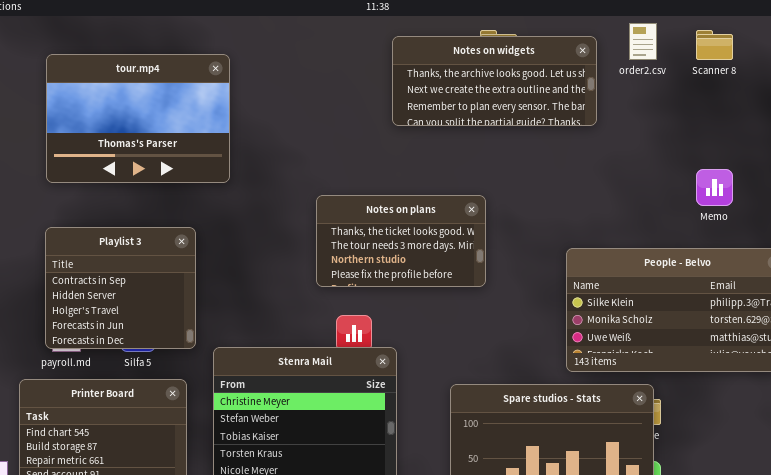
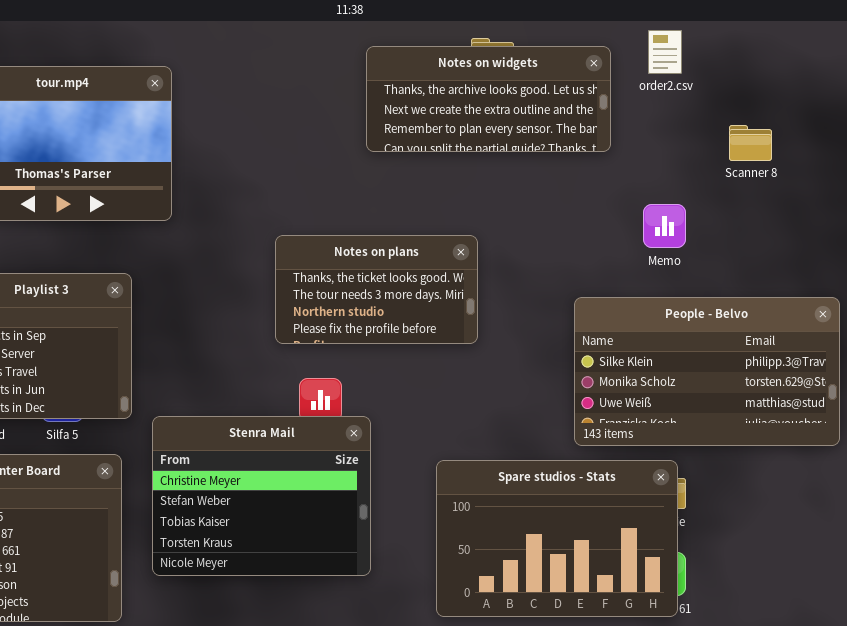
Scanner 8: [696,30,733,60] -> [729,125,772,161], moved
Memo: [696,169,733,206] -> [643,204,686,248], moved

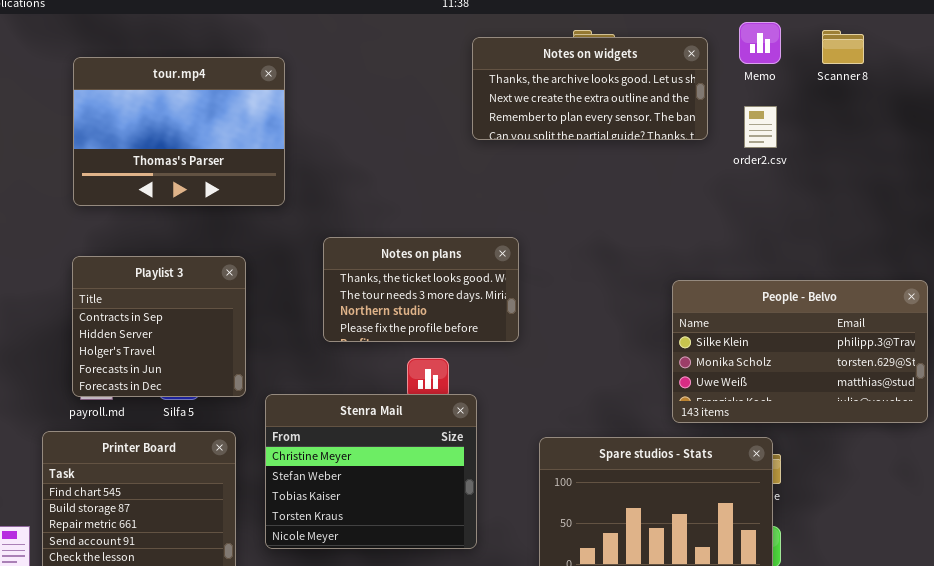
order2.csv: [648,30,682,74] -> [744,106,777,148], moved
Scanner 8: [729,125,772,161] -> [822,30,864,64], moved
Memo: [643,204,686,248] -> [739,22,781,64], moved
Notes on plans: [275,235,478,344] -> [323,237,519,342], moved

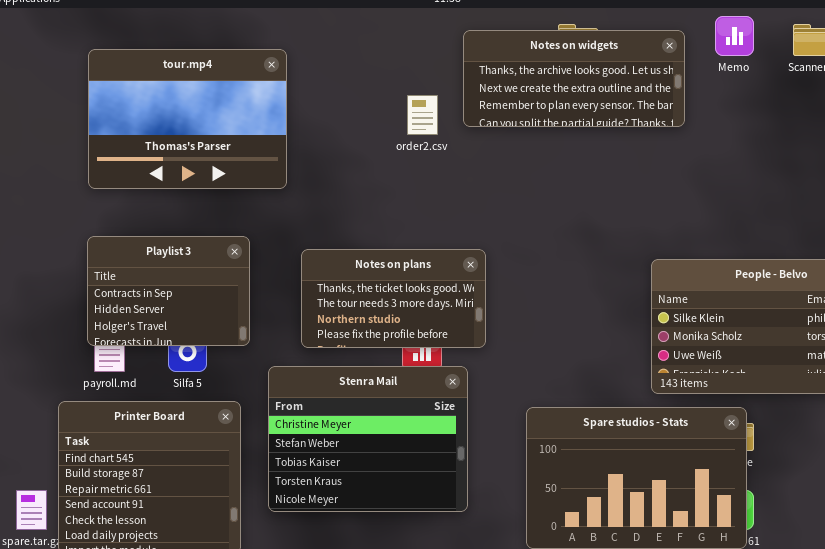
order2.csv: [744,106,777,148] -> [407,95,438,135], moved
Notes on plans: [323,237,519,342] -> [301,249,486,348], moved
Playlist 3: [72,256,246,397] -> [87,236,250,346], resized

